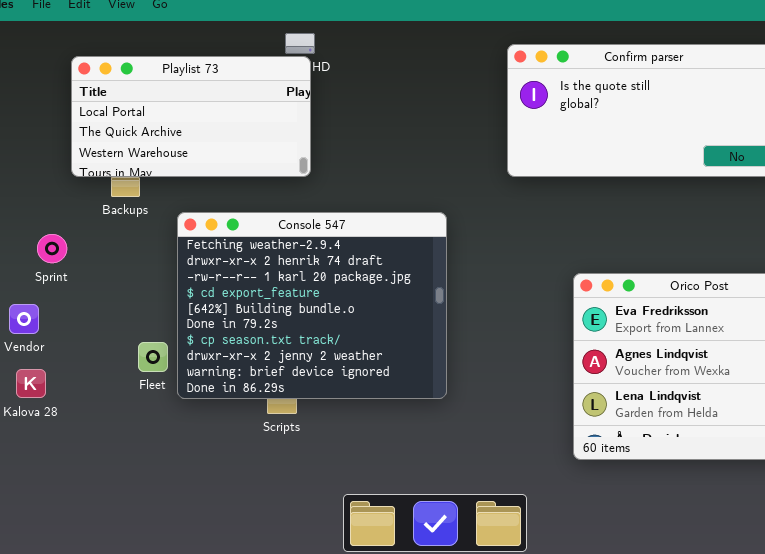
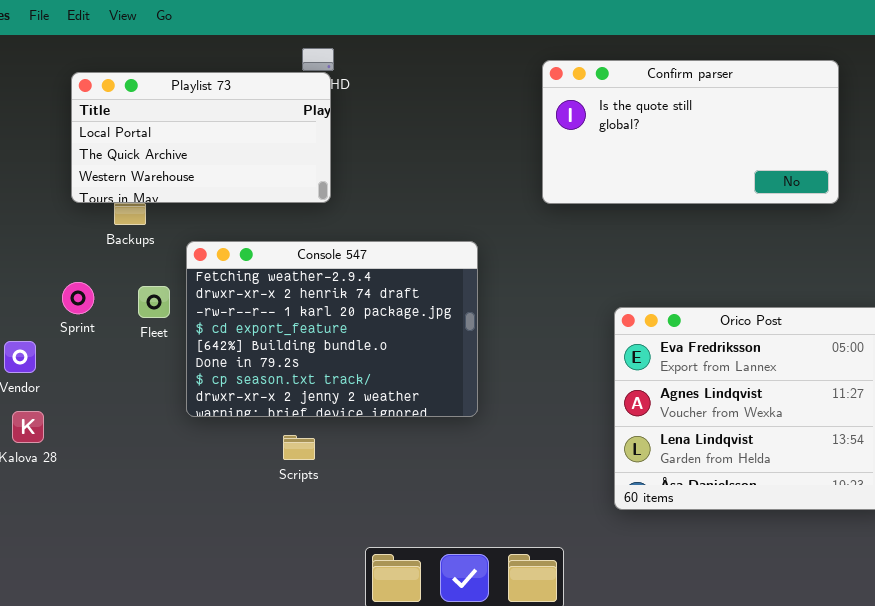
Console 547: [177,212,447,399] -> [186,241,478,417], resized
Sprint: [37,234,67,263] -> [62,282,94,314], moved
Fleet: [138,342,168,372] -> [138,286,170,318], moved

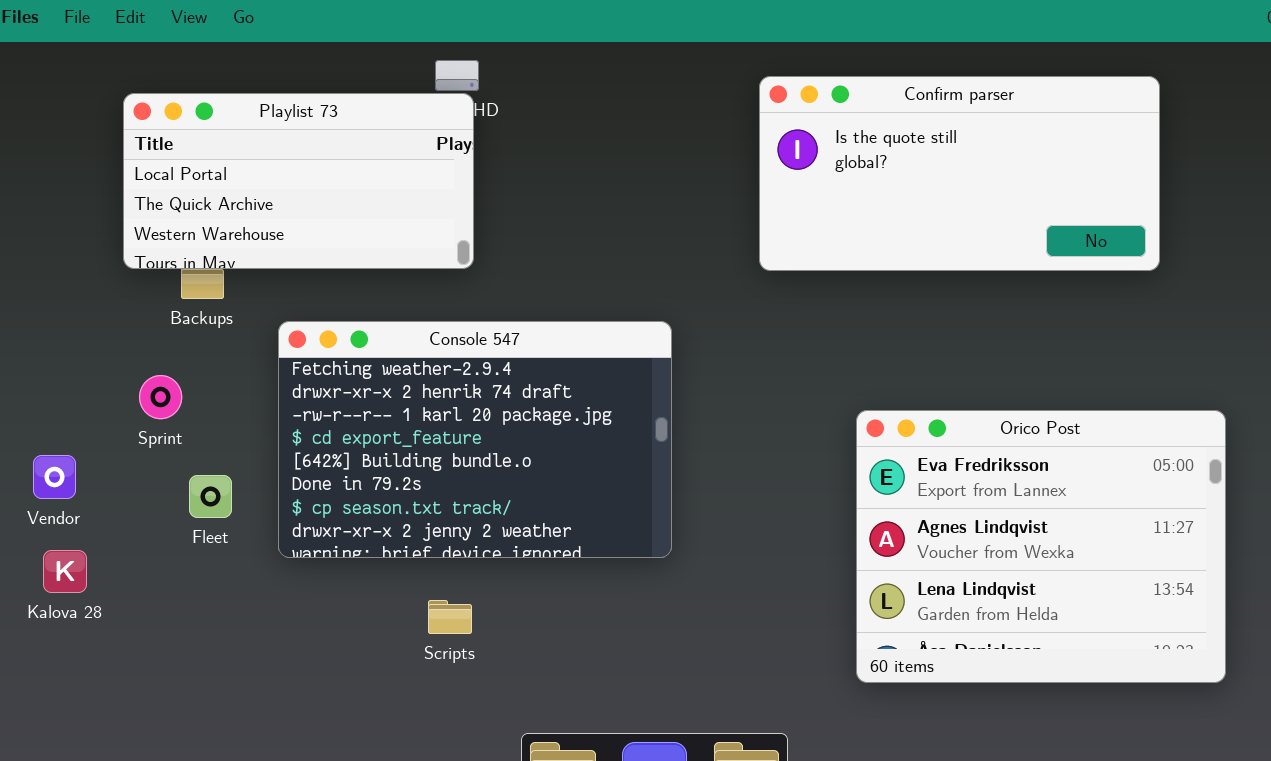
Sprint: [62,282,94,314] -> [139,375,182,419], moved
Fleet: [138,286,170,318] -> [189,475,232,518], moved
Scripts: [283,435,315,460] -> [428,600,472,634], moved

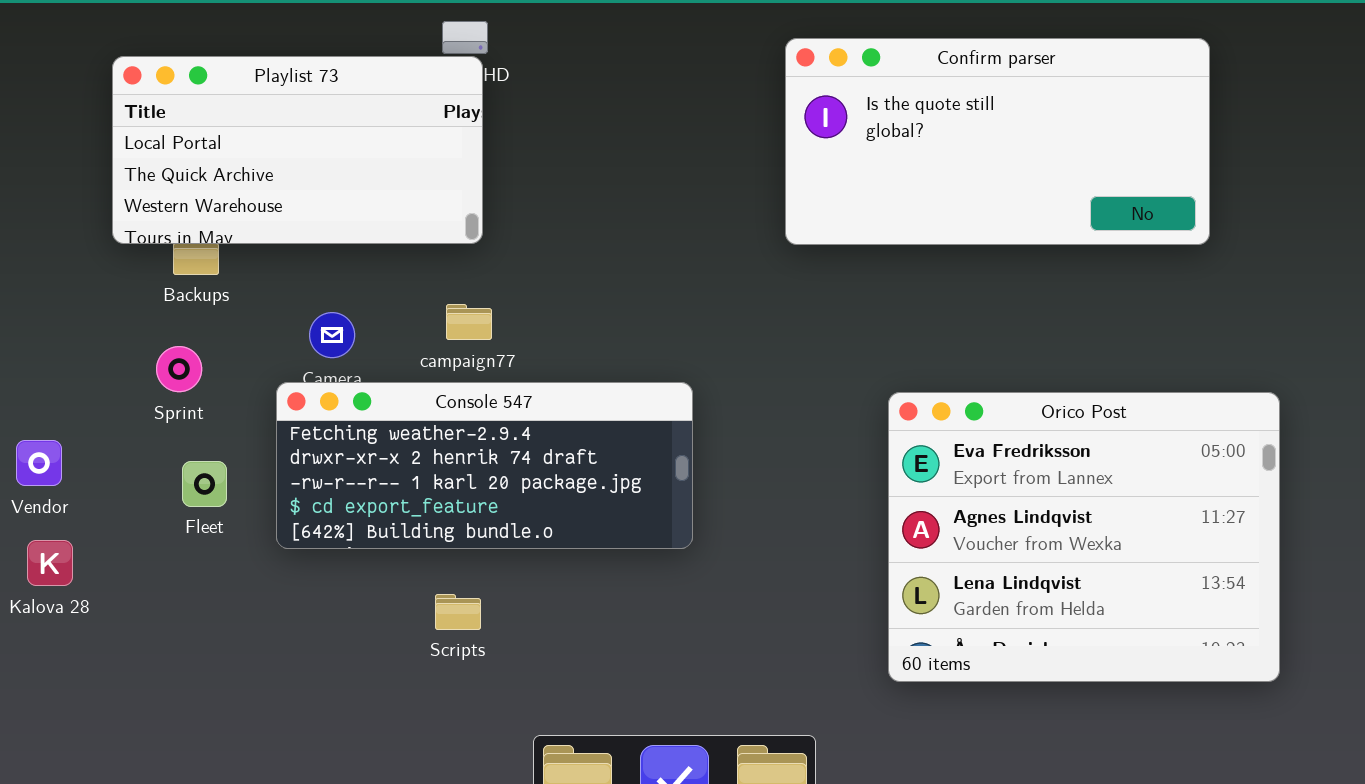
Console 547: [278,321,672,558] -> [276,382,693,549], resized
Sprint: [139,375,182,419] -> [156,346,202,392], moved

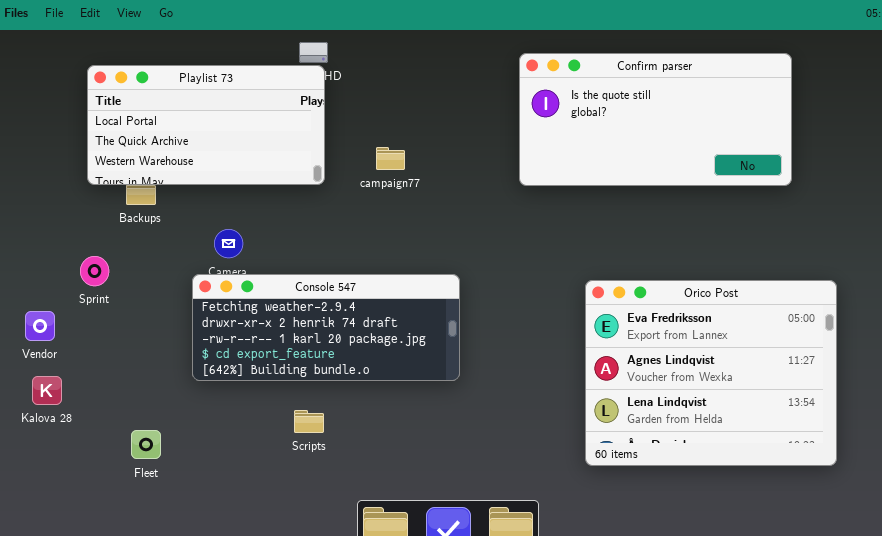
campaign77: [446,304,492,340] -> [376,147,405,170], moved
Sprint: [156,346,202,392] -> [80,256,109,286], moved
Fleet: [182,461,227,507] -> [131,430,161,459], moved

